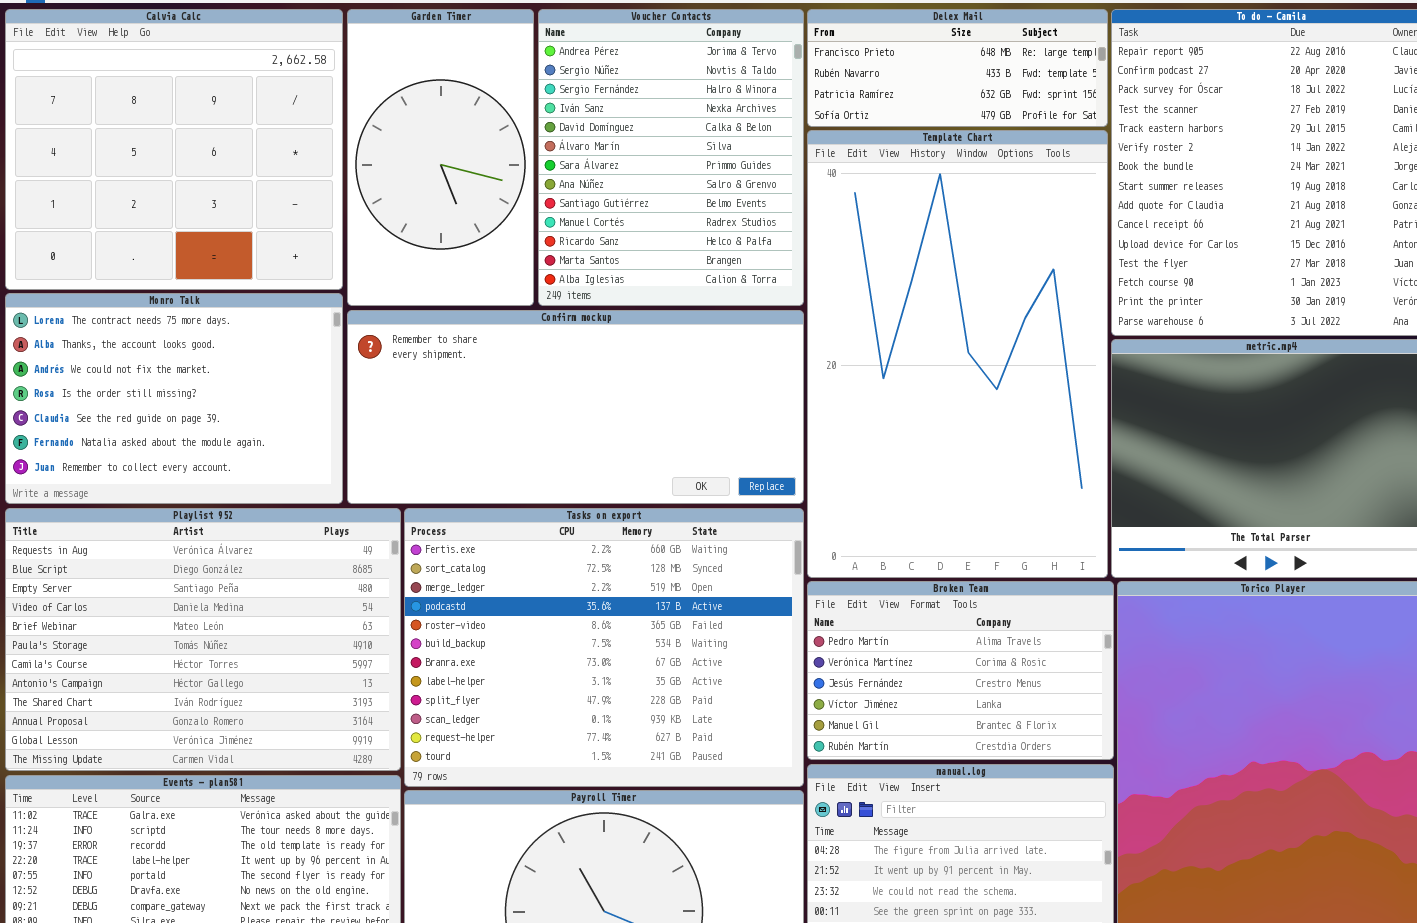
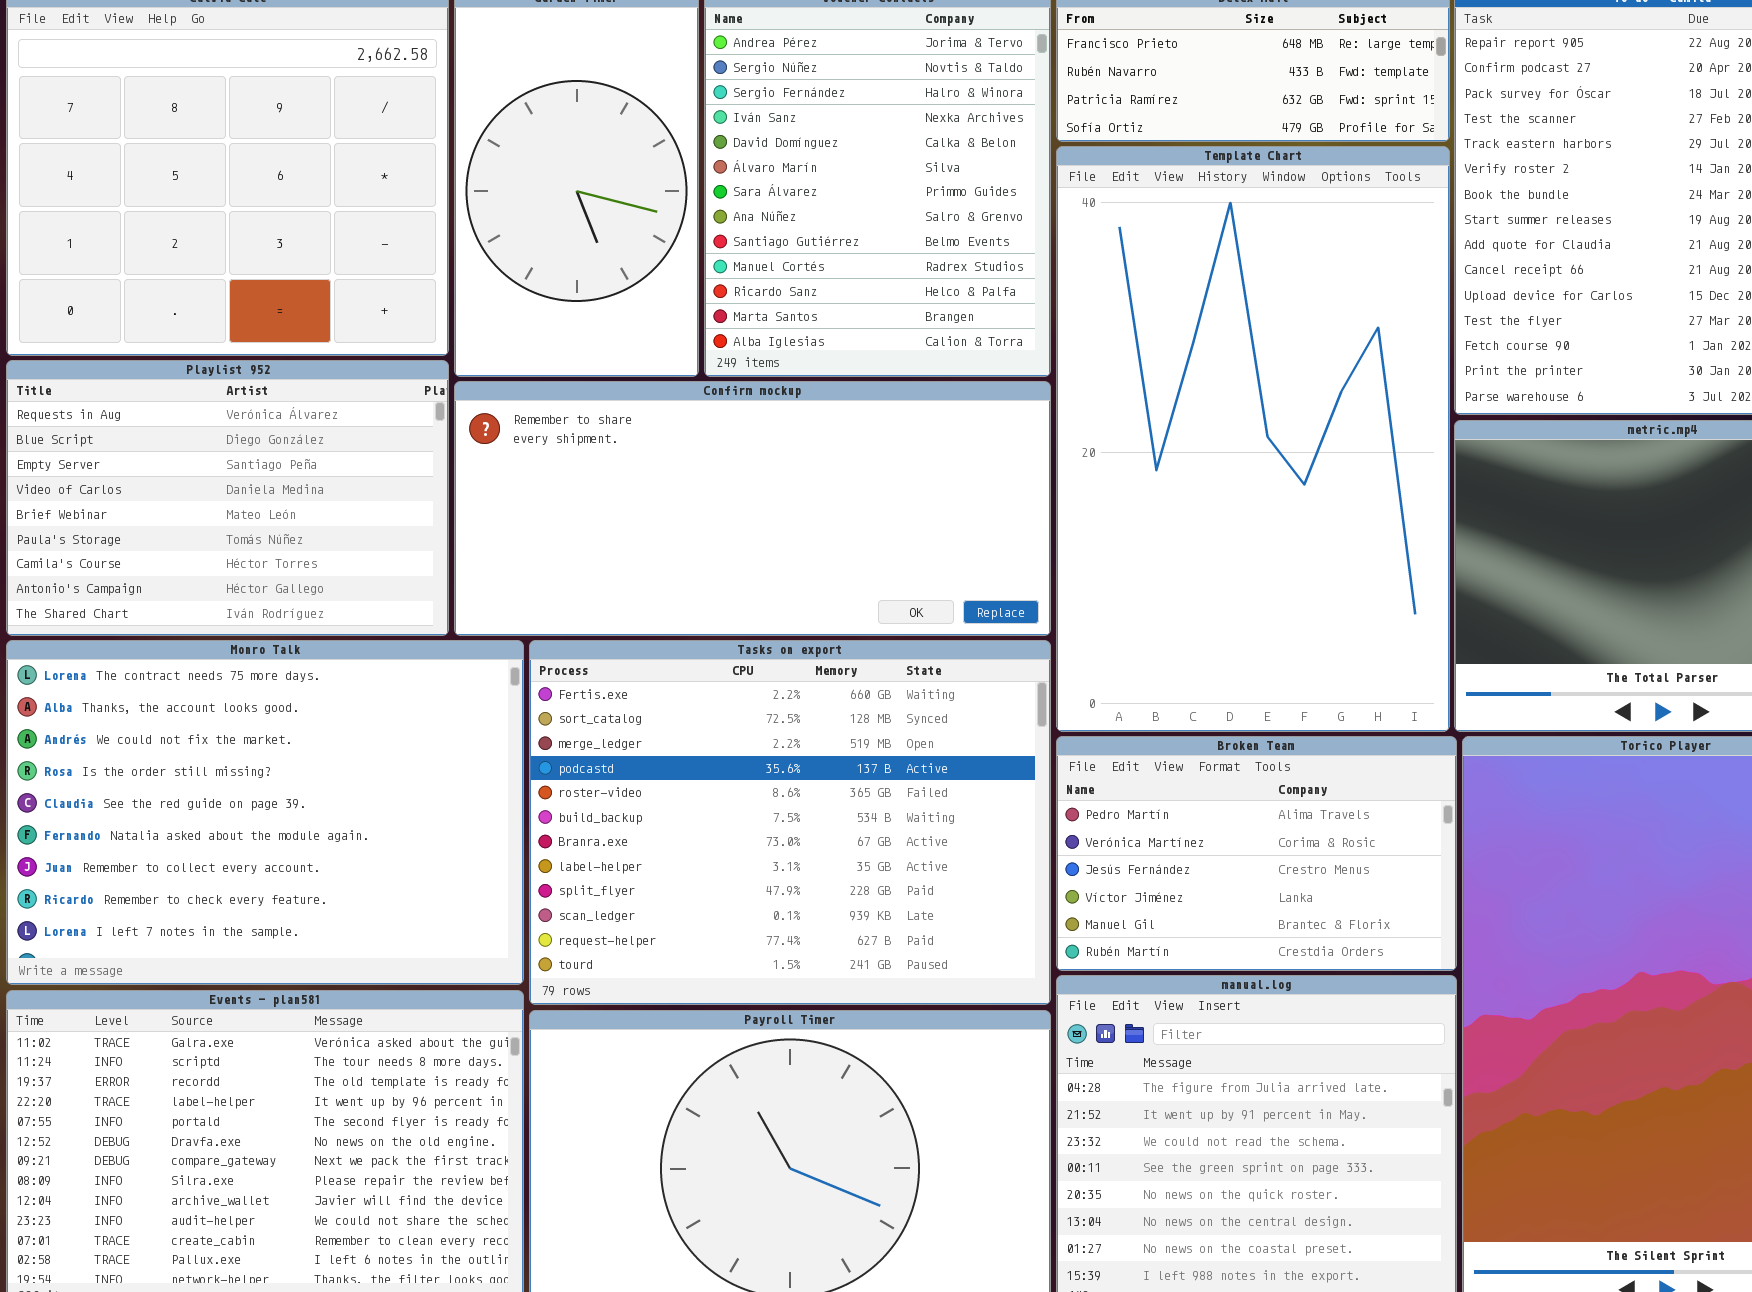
Monro Talk: [5,293,343,504] -> [6,640,524,985], moved, resized
Playlist 952: [5,508,401,771] -> [6,360,449,636], moved, resized

